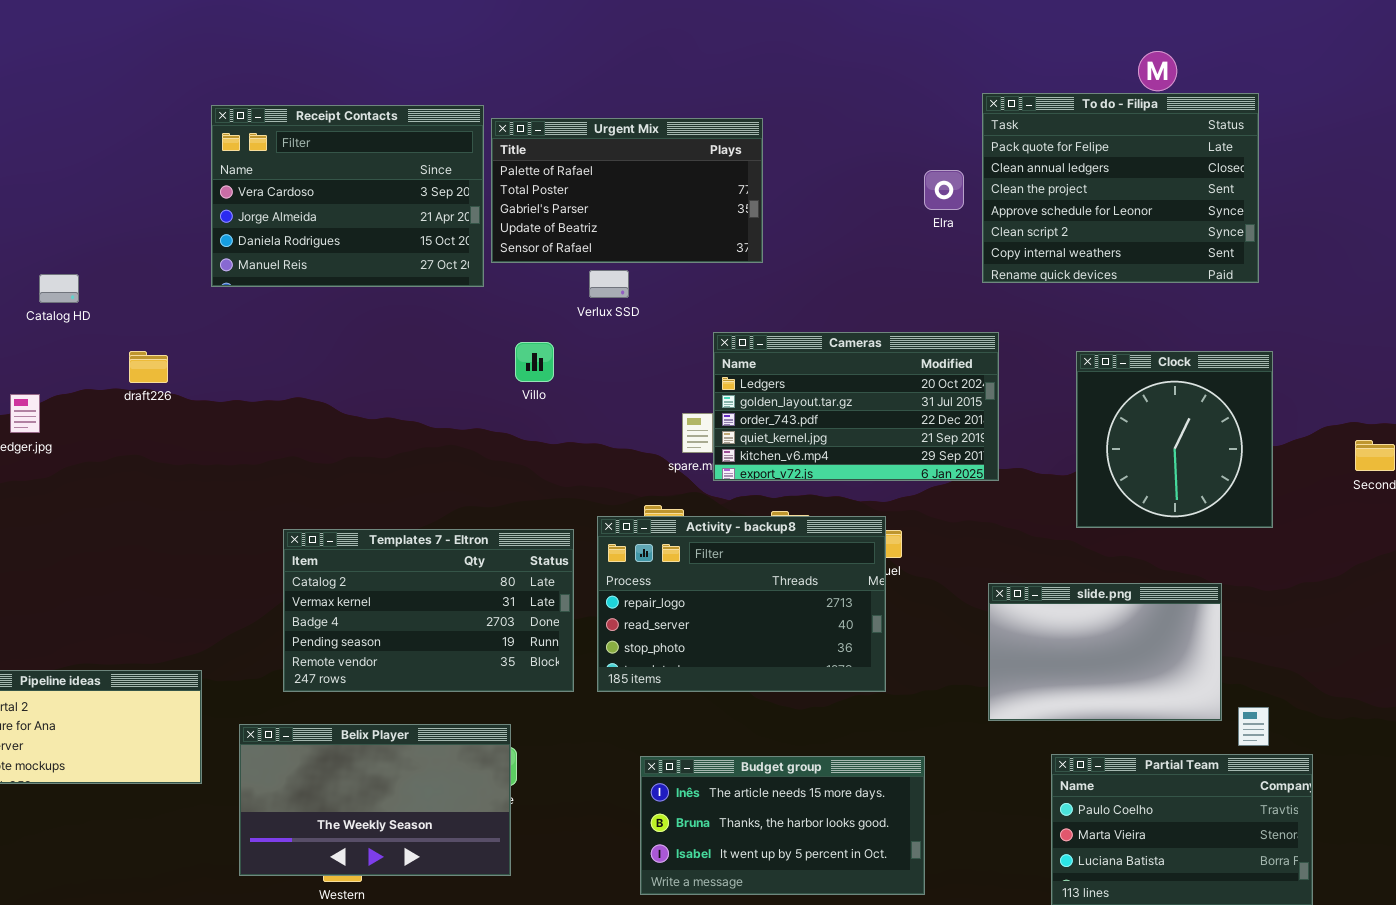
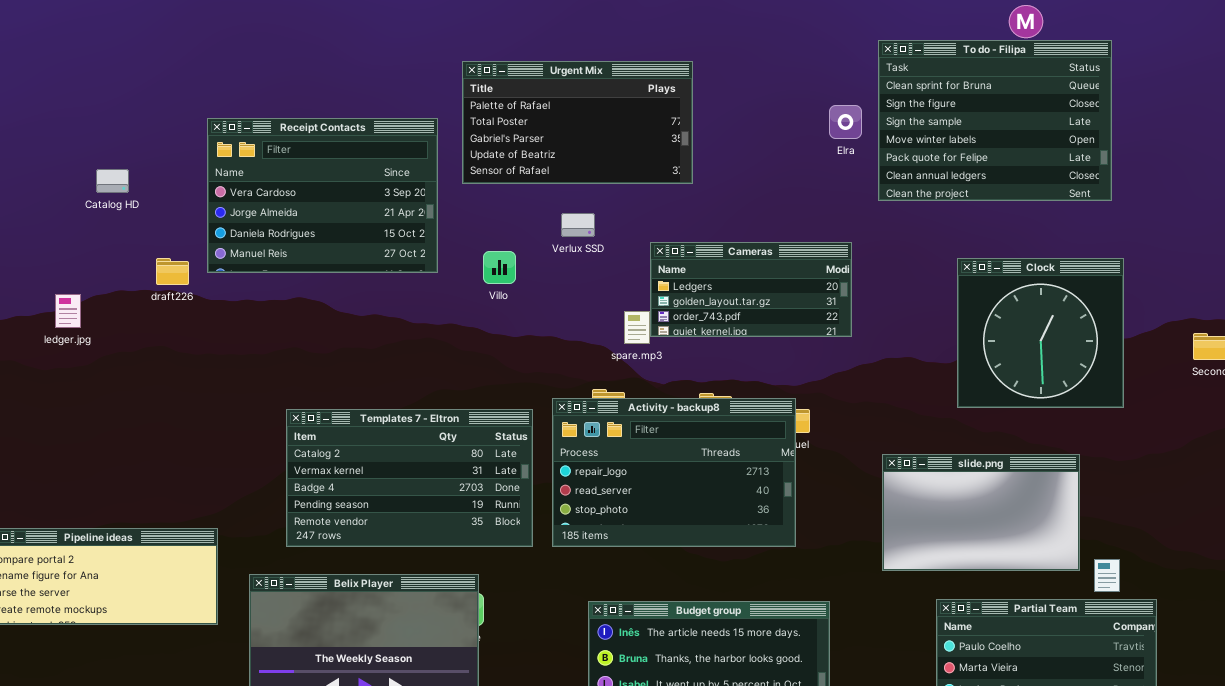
To do - Filipa: [982,93,1259,283] -> [878,40,1112,201], scrolled up 4 rows
Receipt Contacts: [211,105,484,287] -> [207,118,438,273], moved
Verlux SSD: [589,270,629,298] -> [561,213,595,237], moved
Catalog HD: [39,274,79,303] -> [96,169,129,193], moved
Cameras: [713,332,999,481] -> [650,242,852,337], resized

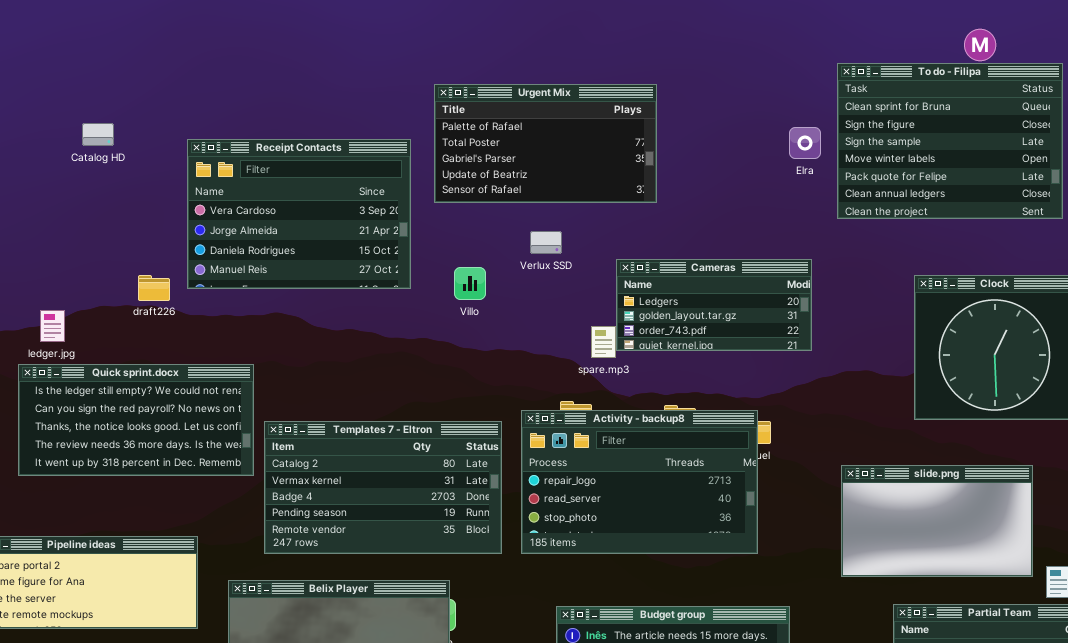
Catalog HD: [96,169,129,193] -> [82,123,114,146], moved
Quick sprint.docx: none -> [18,364,254,476], opened

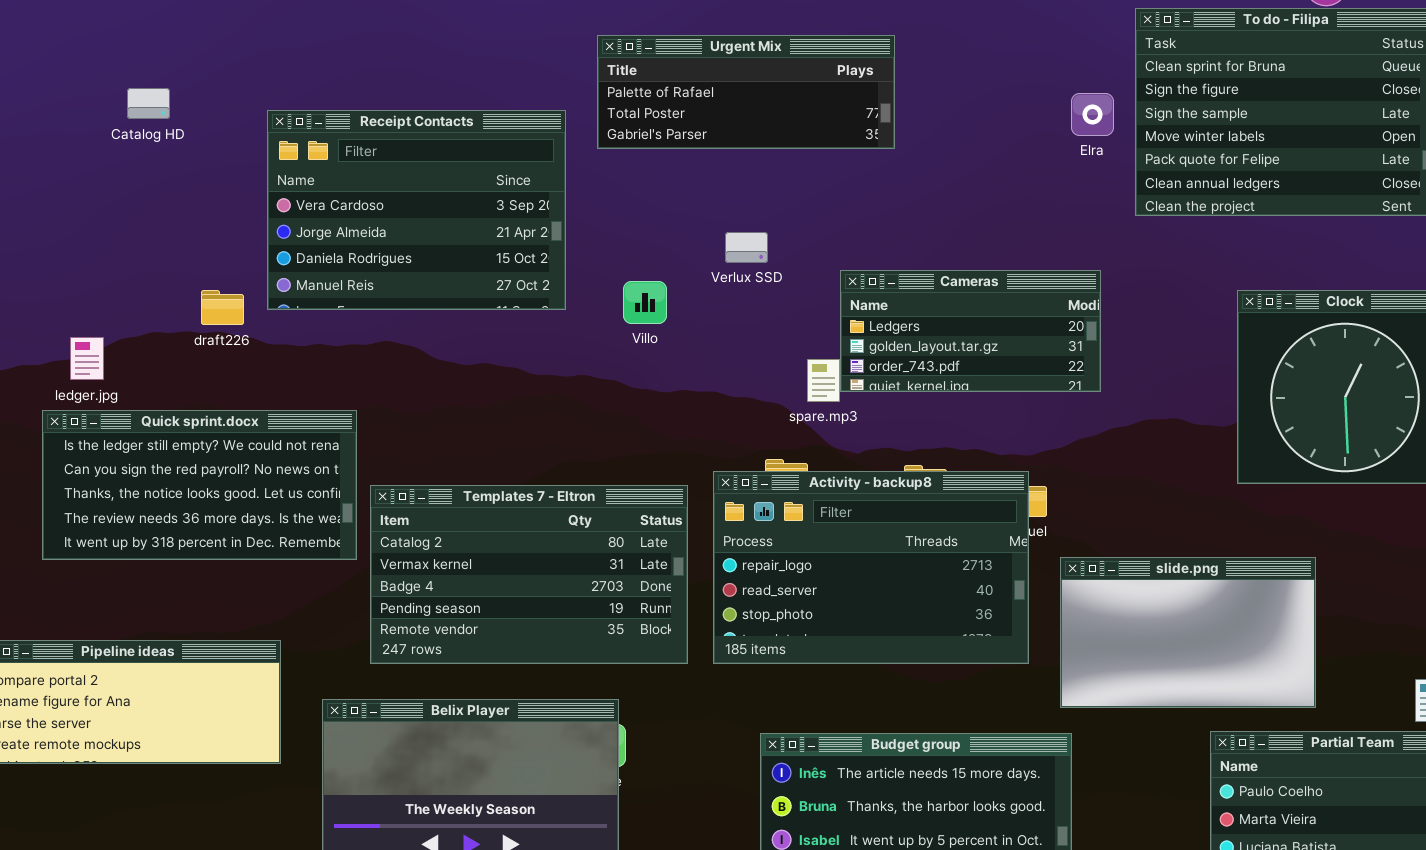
Urgent Mix: [434,84,657,203] -> [597,35,895,149], resized
slide.png: [841,465,1033,577] -> [1060,557,1316,708], moved

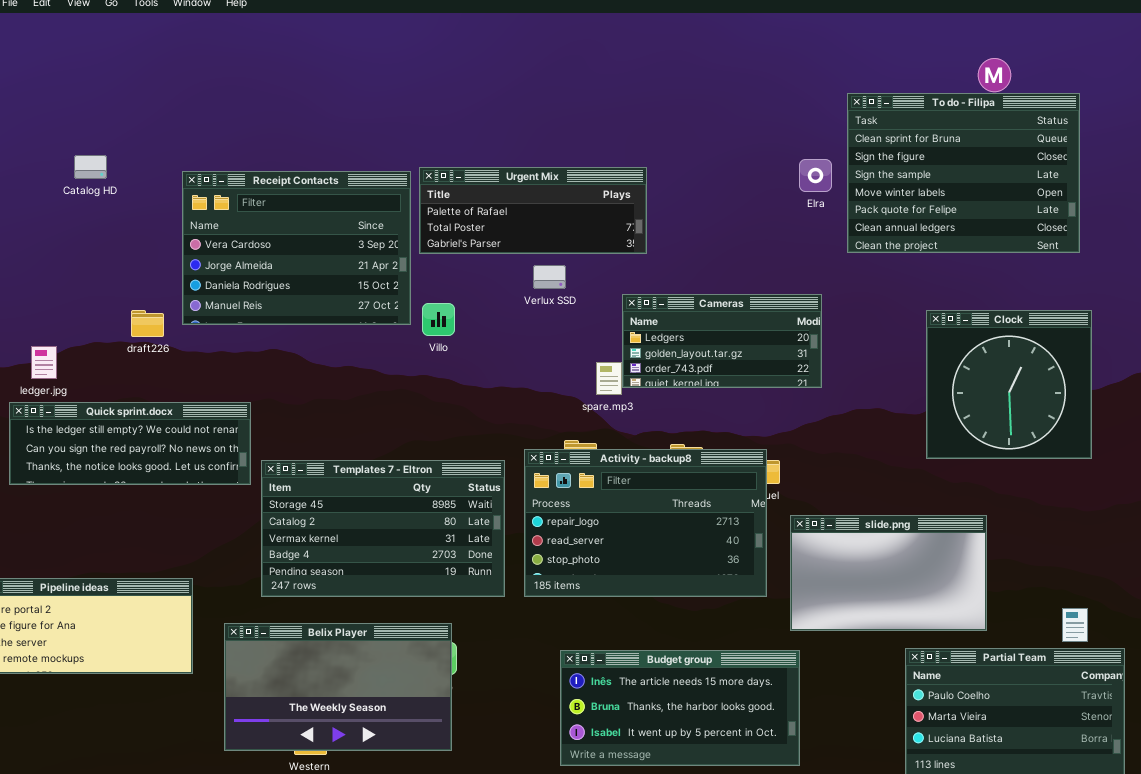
Urgent Mix: [597,35,895,149] -> [419,167,647,254], moved
Villo: [623,281,667,324] -> [422,303,455,336], moved
Quick sprint.docx: [42,410,357,560] -> [9,402,251,485], resized
Templates 7 - Eltron: [370,485,688,664] -> [261,460,505,597], scrolled up 1 row

